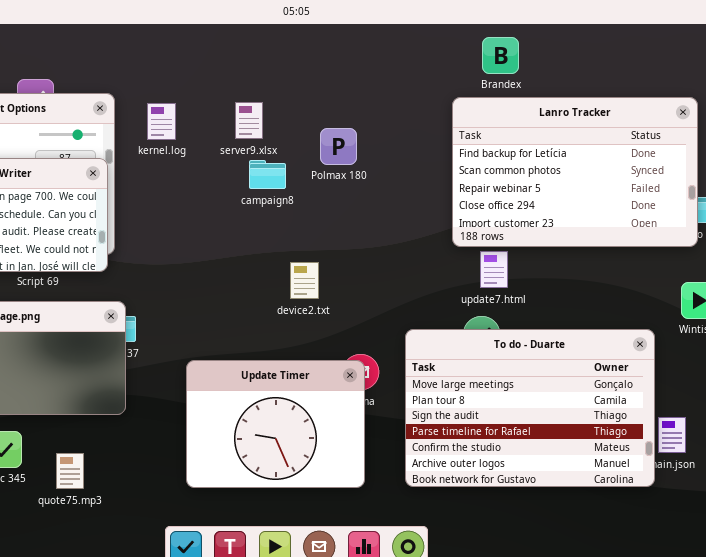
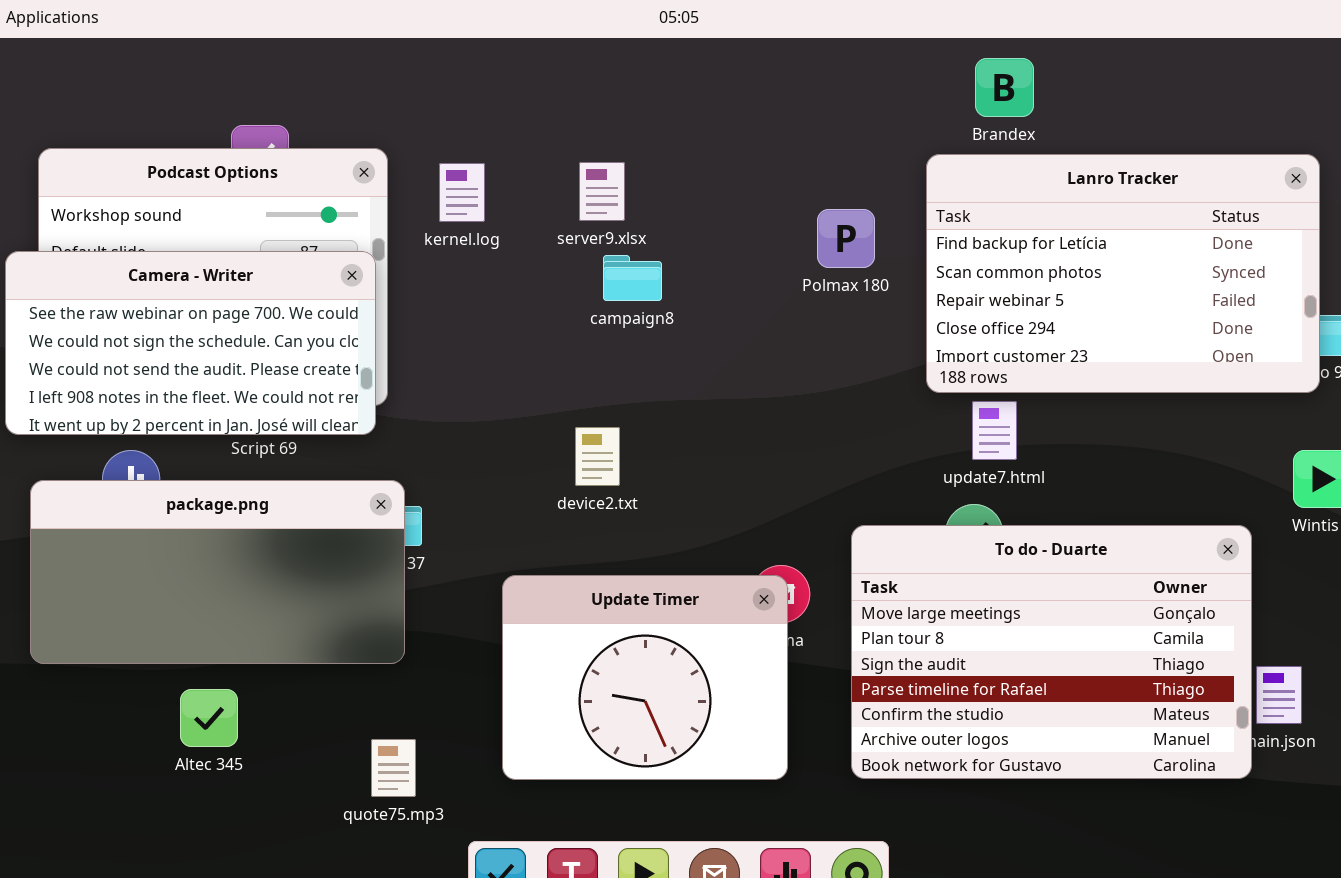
Polmax 180: [320,128,357,165] -> [817,209,875,268], moved
device2.txt: [290,262,319,299] -> [575,427,620,486], moved
quote75.mp3: [56,453,84,489] -> [371,739,416,797], moved

